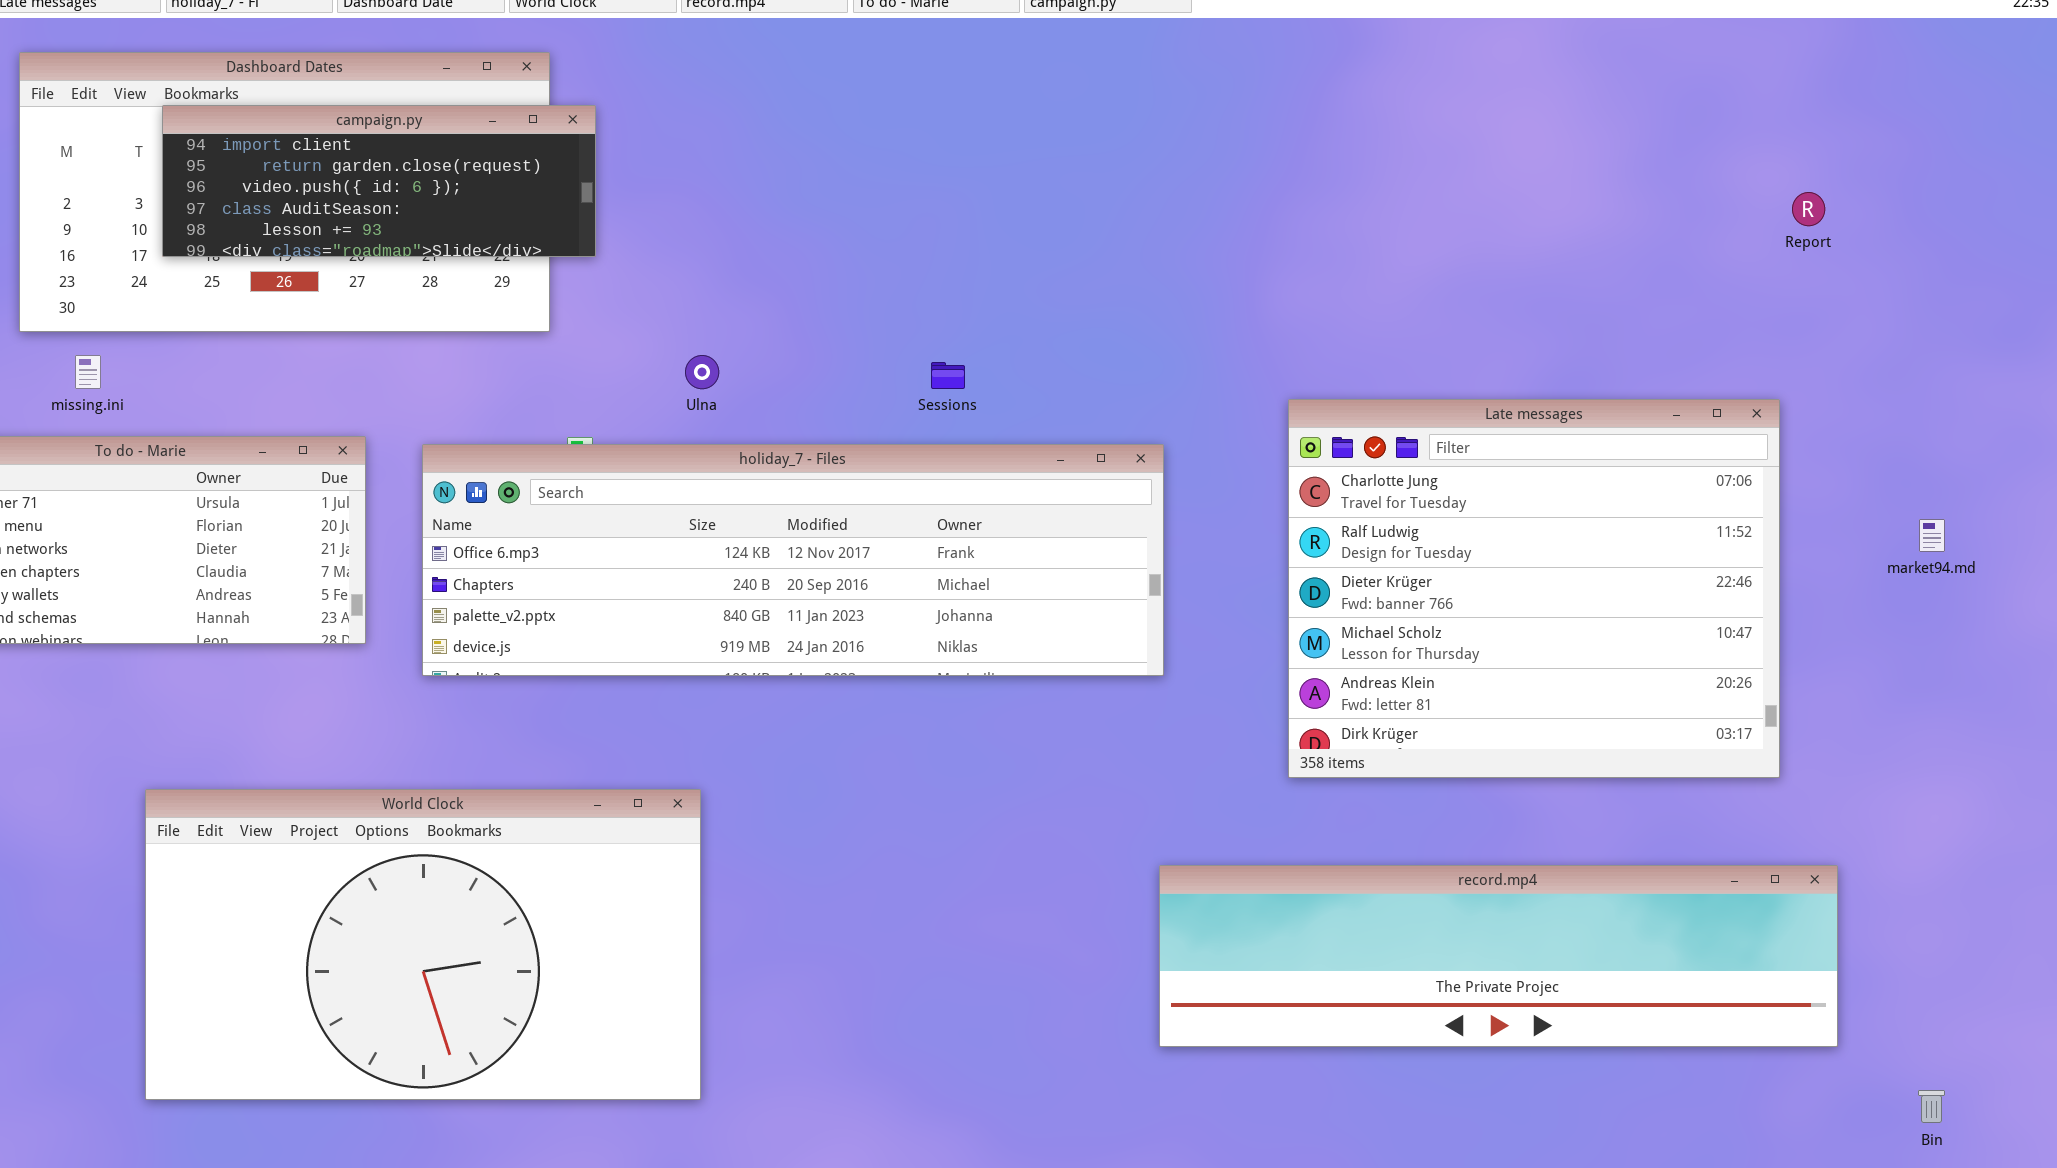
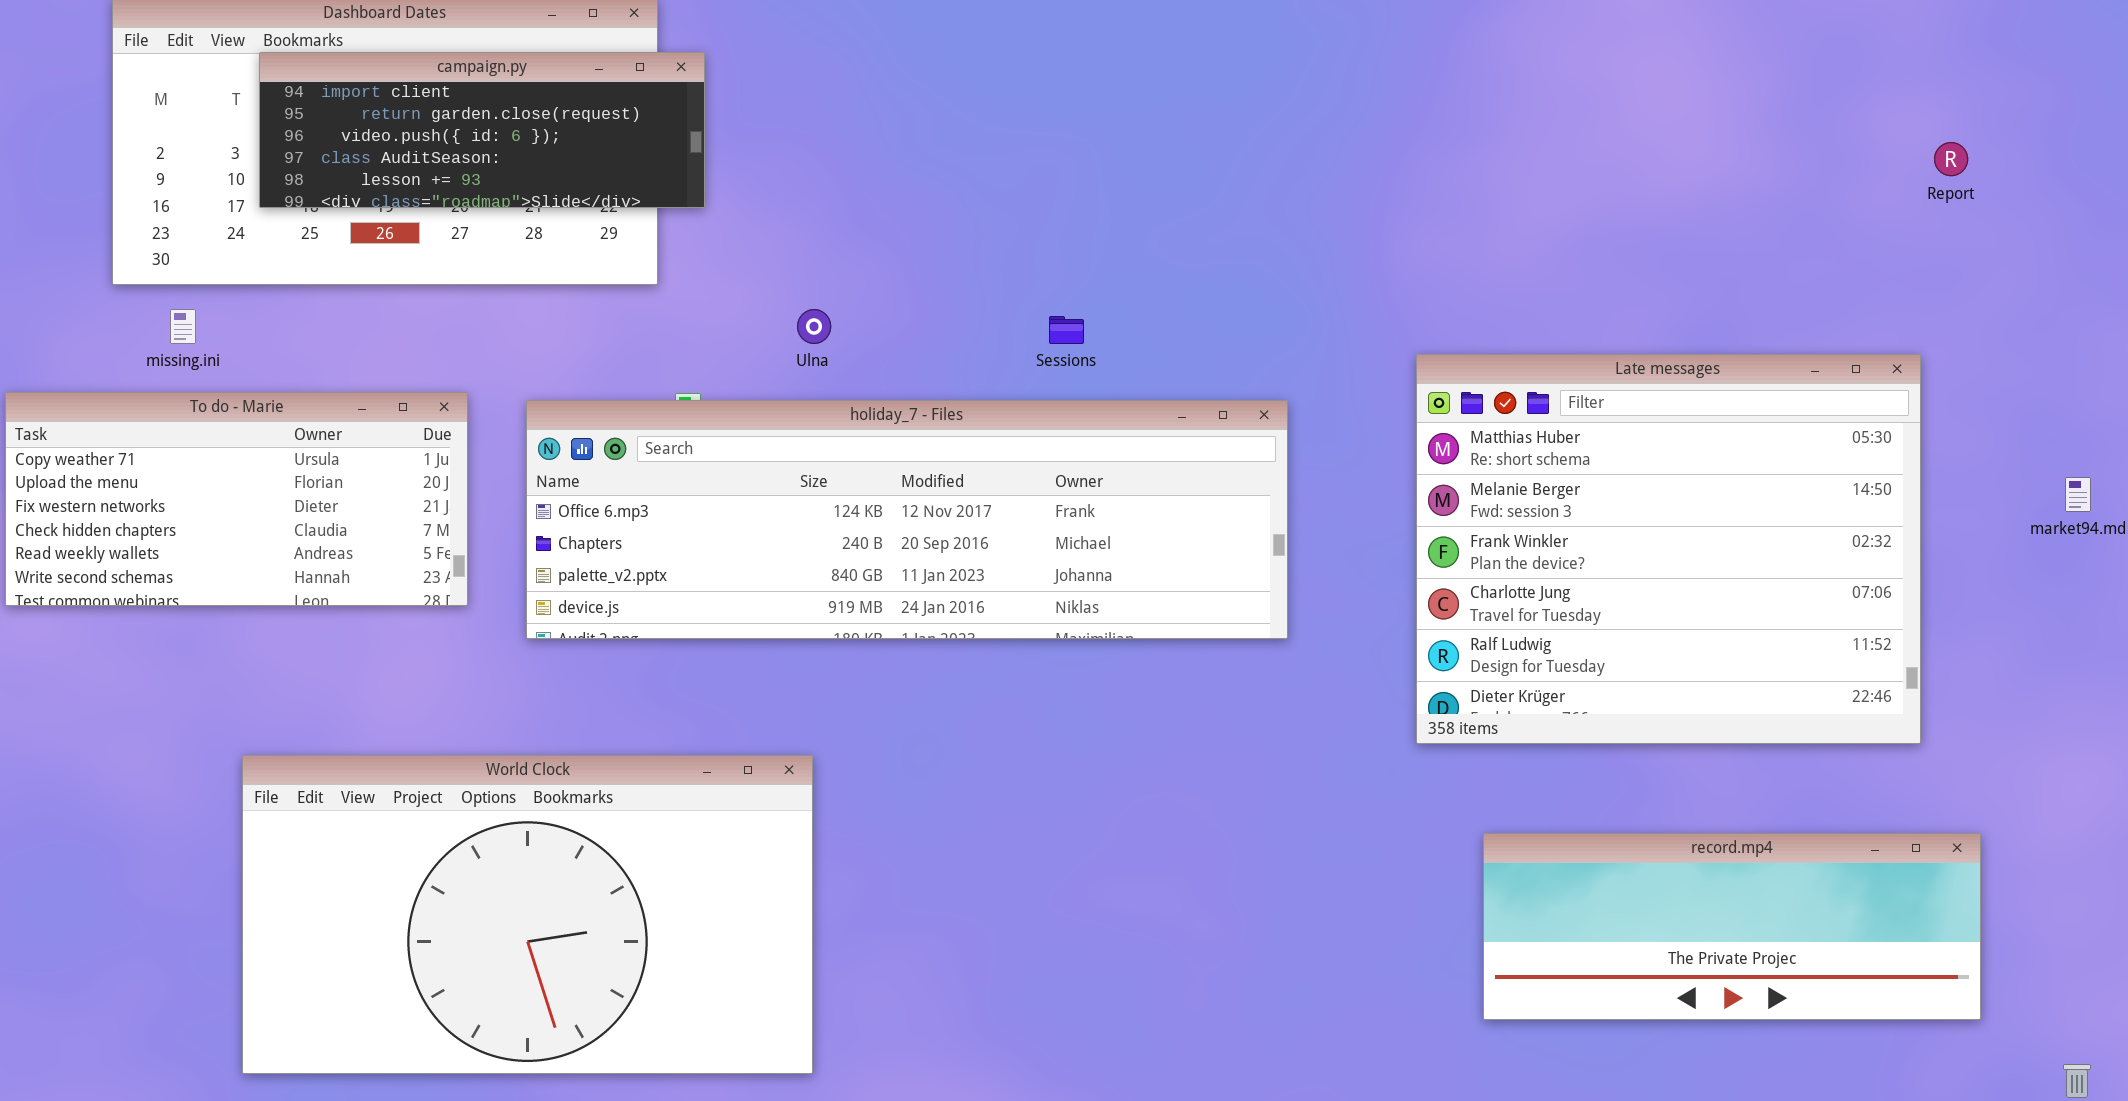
Late messages: [1288,399,1780,778] -> [1416,354,1921,744], scrolled up 3 rows
record.mp4: [1159,865,1838,1047] -> [1483,833,1981,1020], resized

